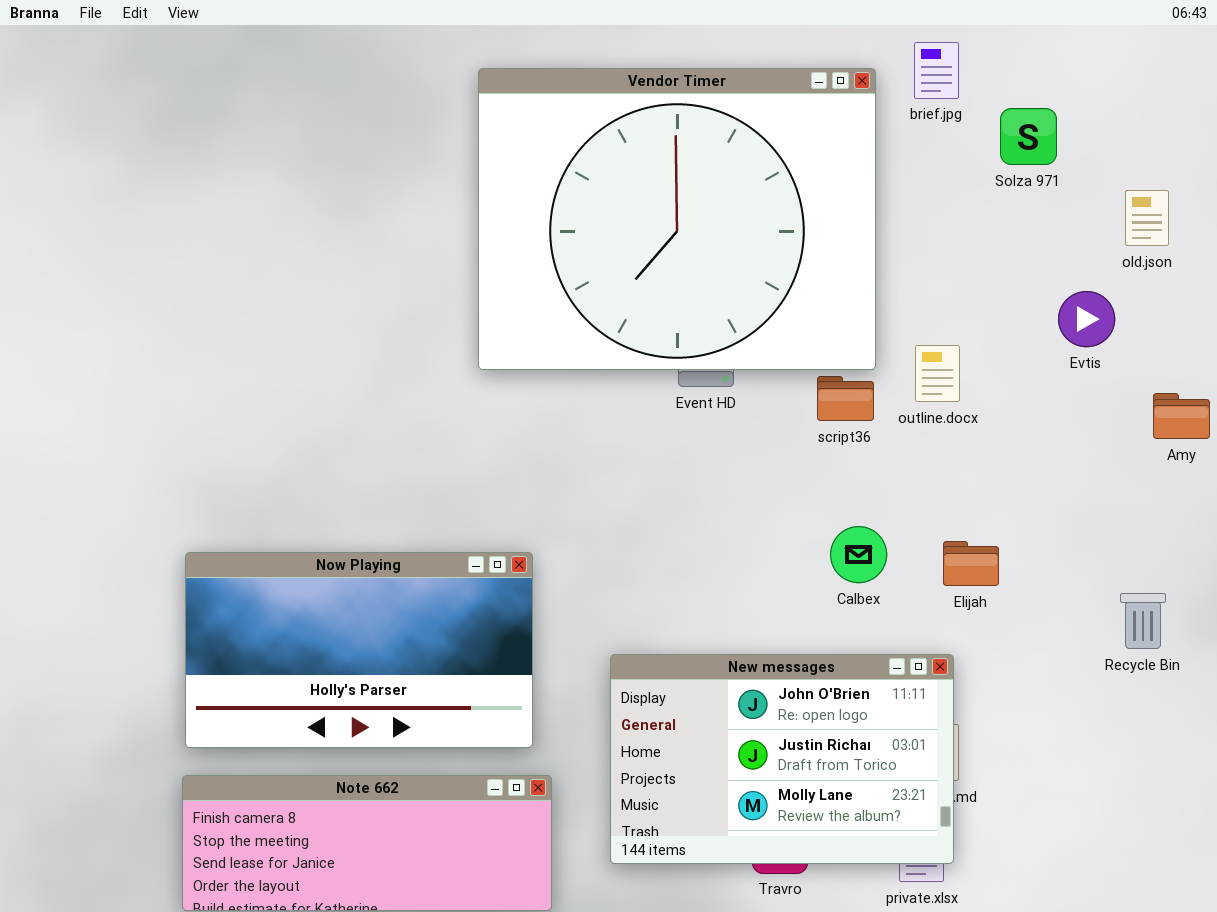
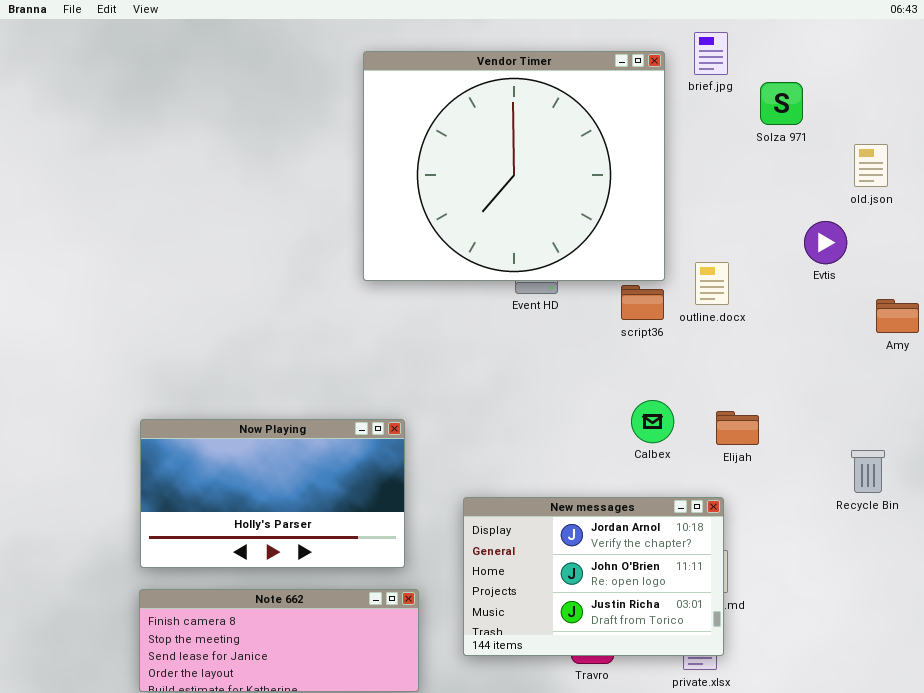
New messages: [610,654,954,864] -> [463,497,724,656], scrolled up 1 row

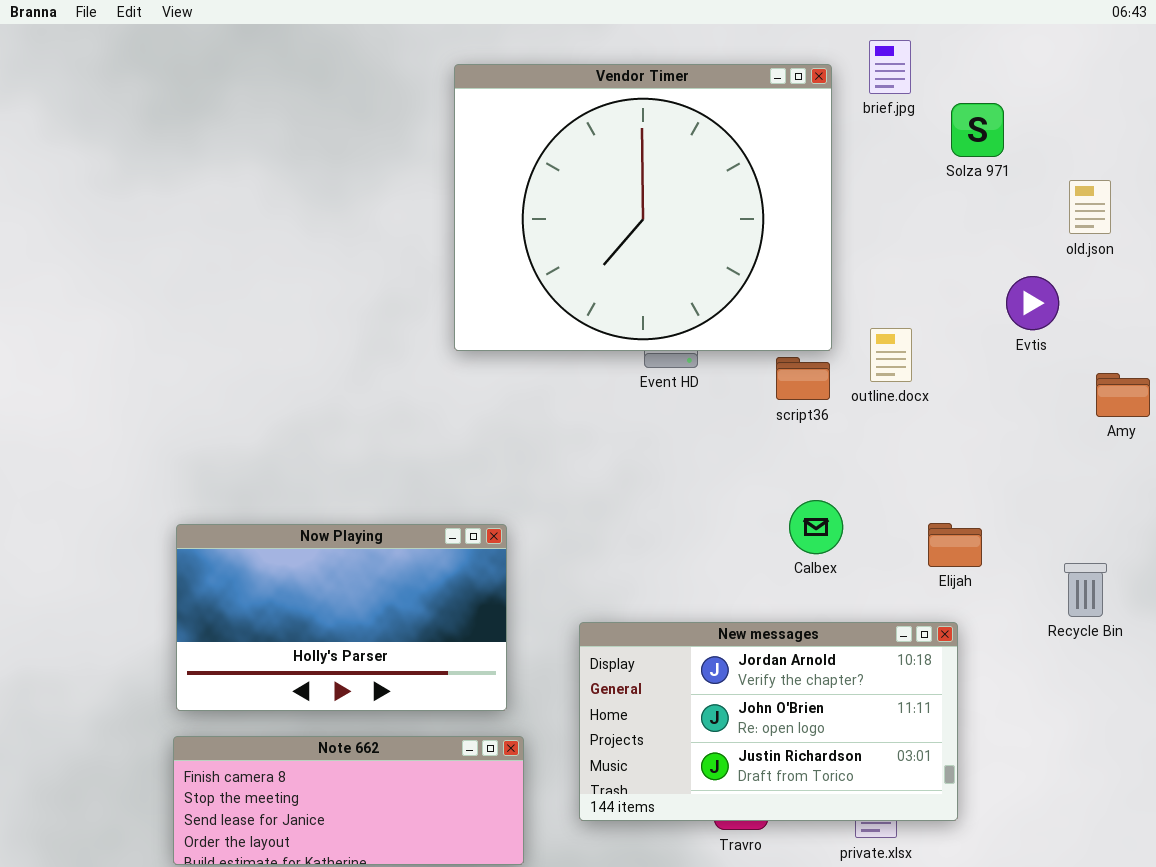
Elijah: [716,411,759,445] -> [928,523,982,567], moved
New messages: [463,497,724,656] -> [579,622,958,821], resized

